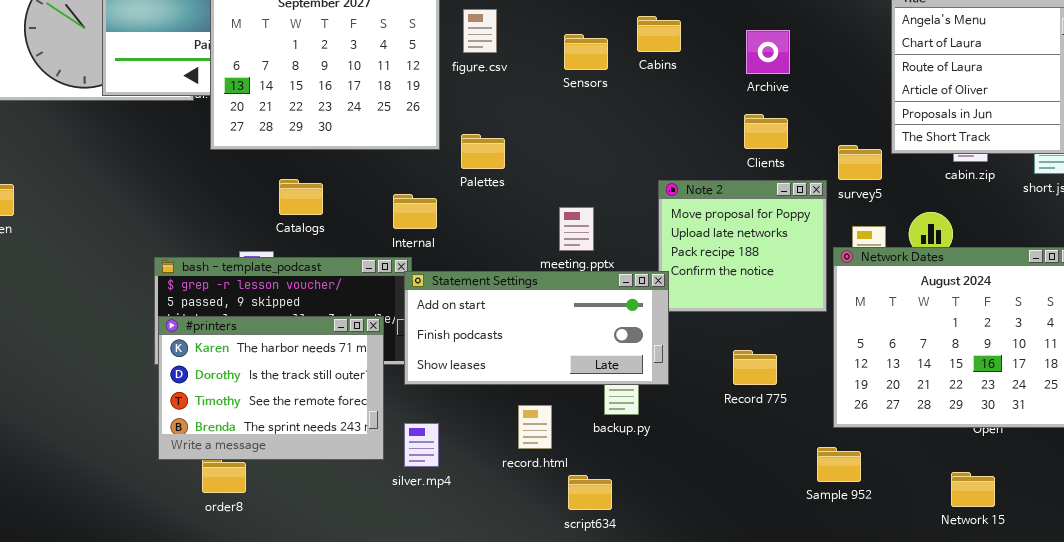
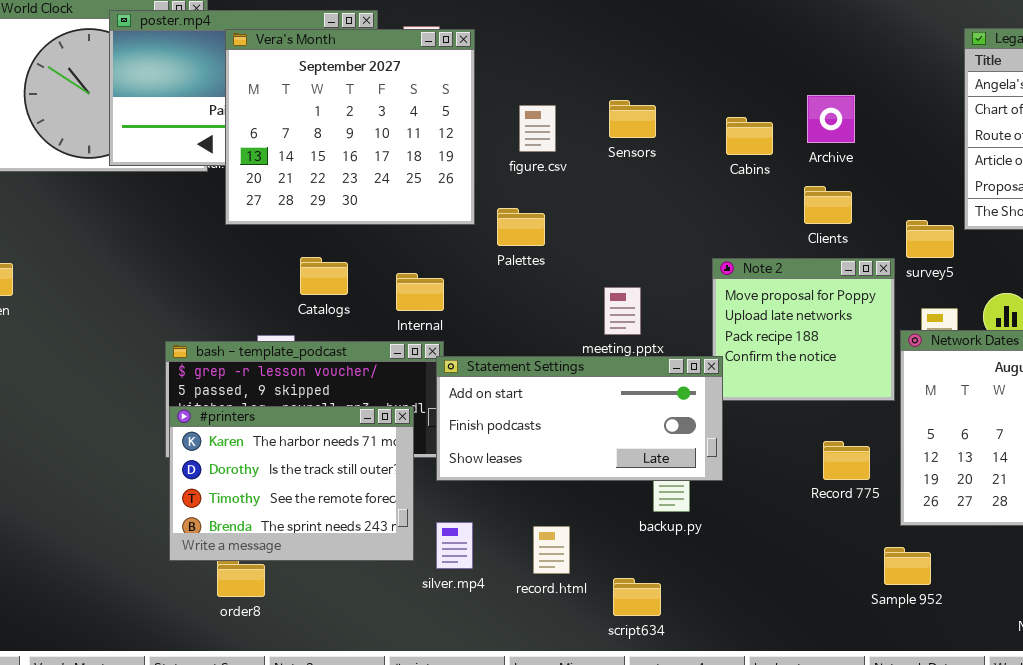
figure.csv: [463,9,497,53] -> [519,105,556,152], moved
Cabins: [637,16,681,52] -> [726,117,773,155], moved
Internal: [393,194,437,229] -> [396,273,444,311], moved
Record 775: [733,350,777,385] -> [823,441,870,480], moved
record.html: [518,405,552,449] -> [533,526,570,574], moved

